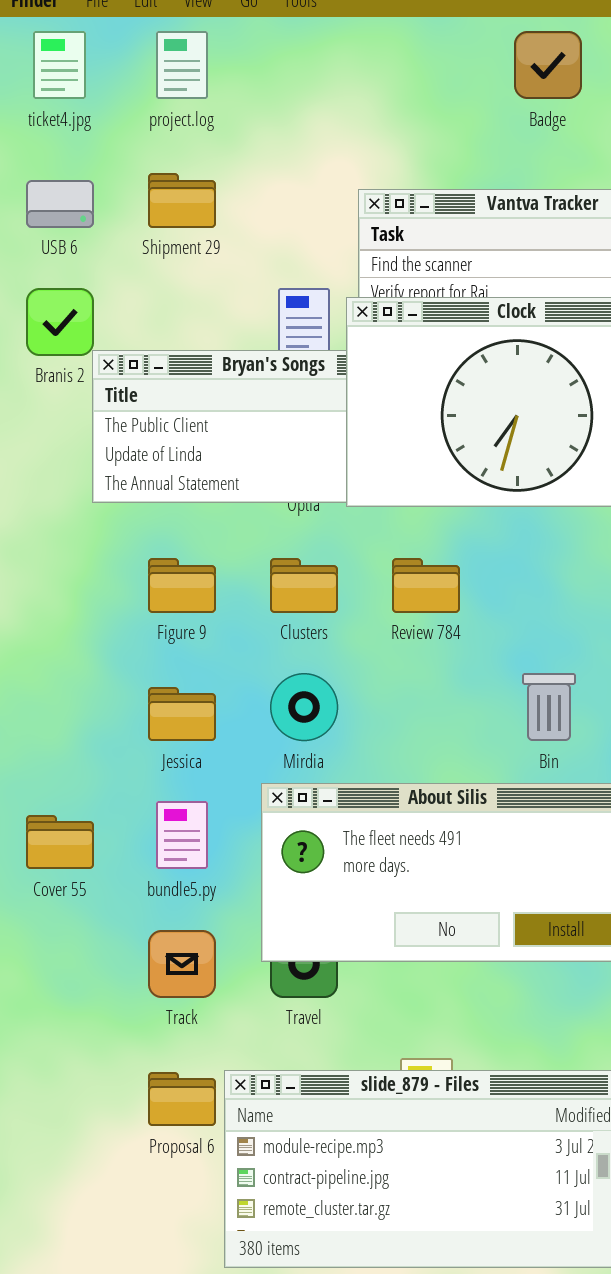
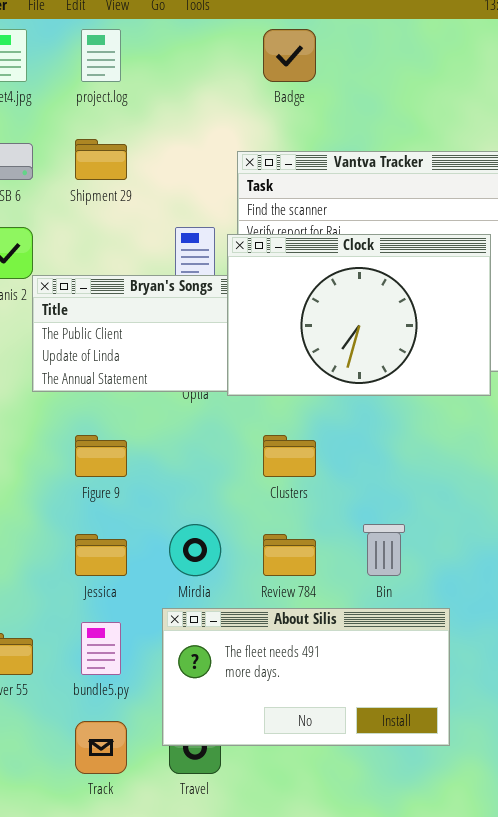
Badge: [514,31,582,99] -> [263,29,316,82], moved
Clusters: [270,558,338,613] -> [263,435,316,477], moved
Review 784: [392,558,460,613] -> [263,534,316,576], moved

